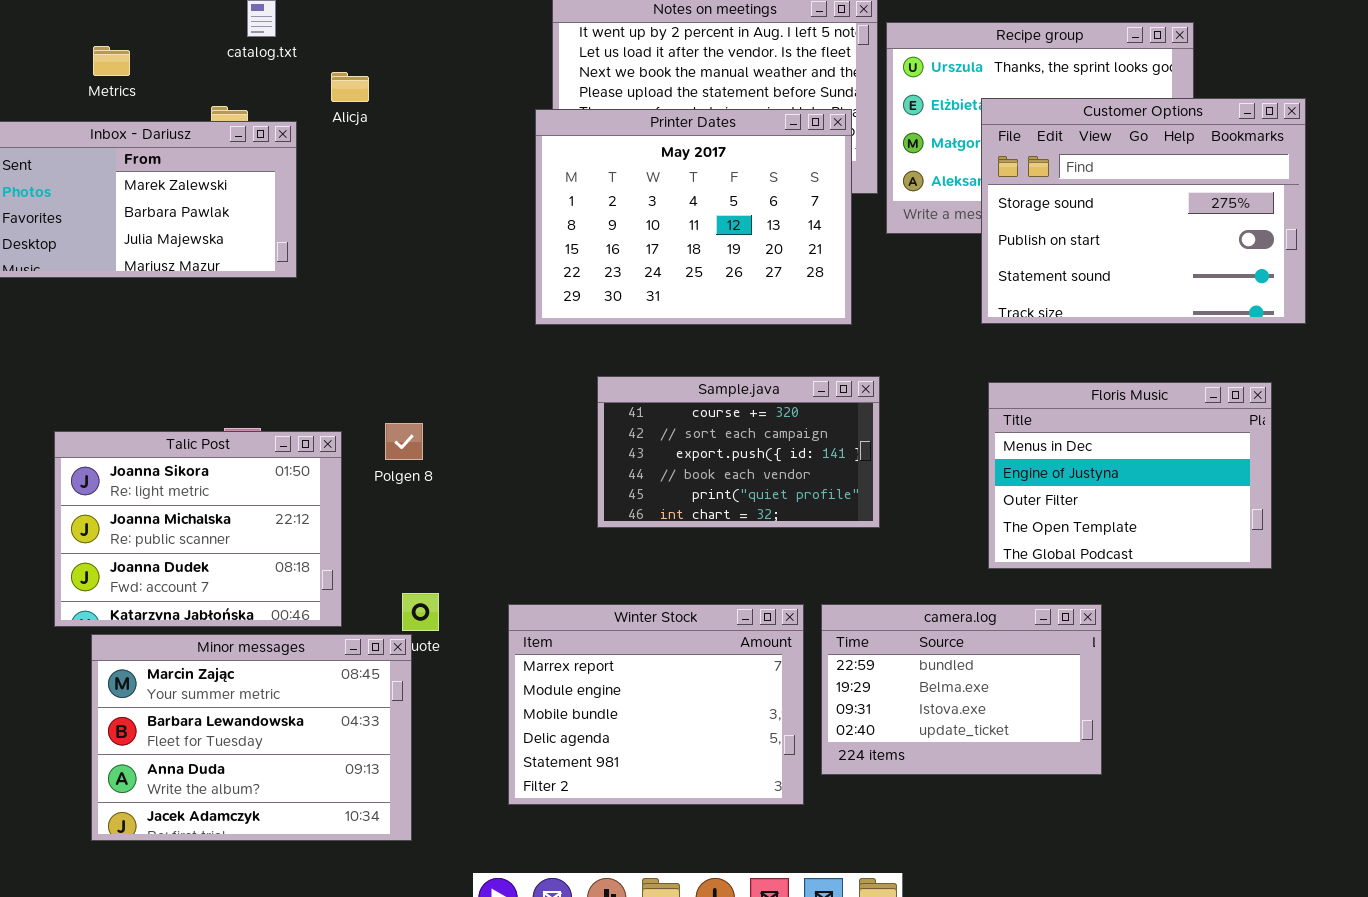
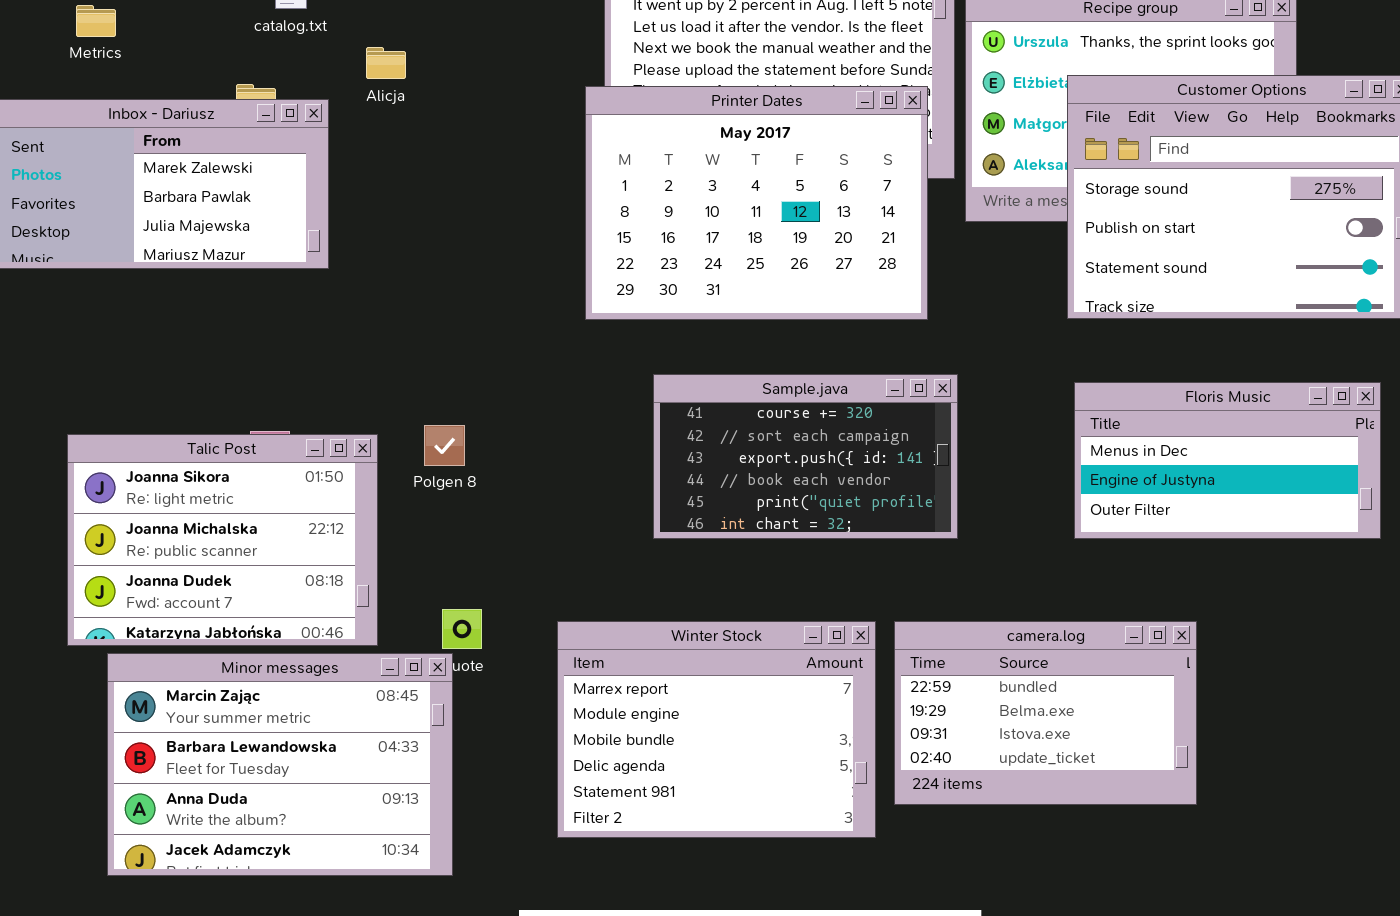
Metrics: [93,46,130,76] -> [76,5,116,37], moved
Floris Music: [988,382,1272,569] -> [1074,382,1381,539], resized

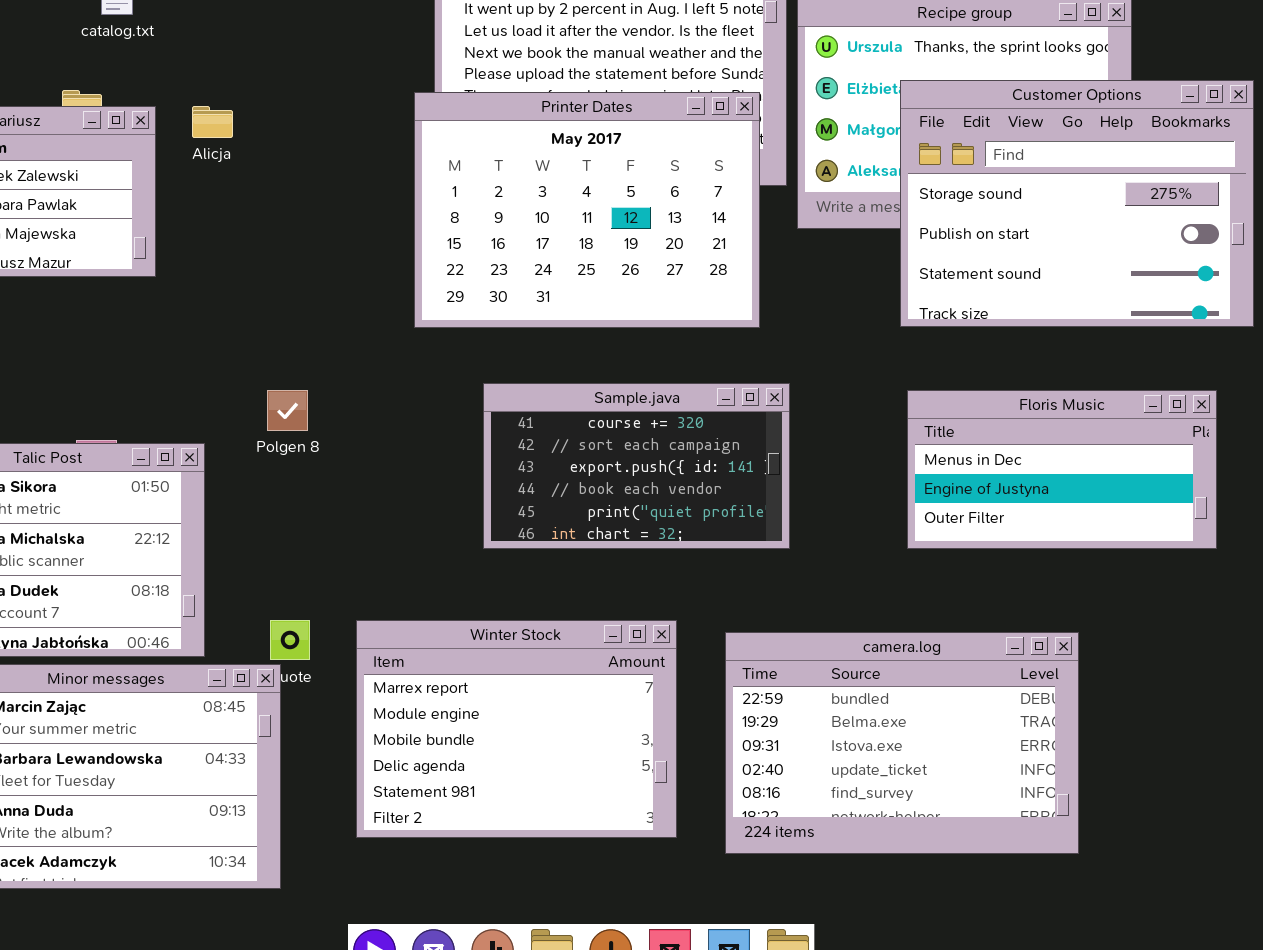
Alicja: [366,47,406,79] -> [192,106,233,138], moved
Polgen 8: [424,425,465,466] -> [267,390,308,431], moved
Winter Stock: [557,621,876,838] -> [356,620,677,838], moved
camera.log: [894,621,1197,805] -> [725,632,1079,854], resized

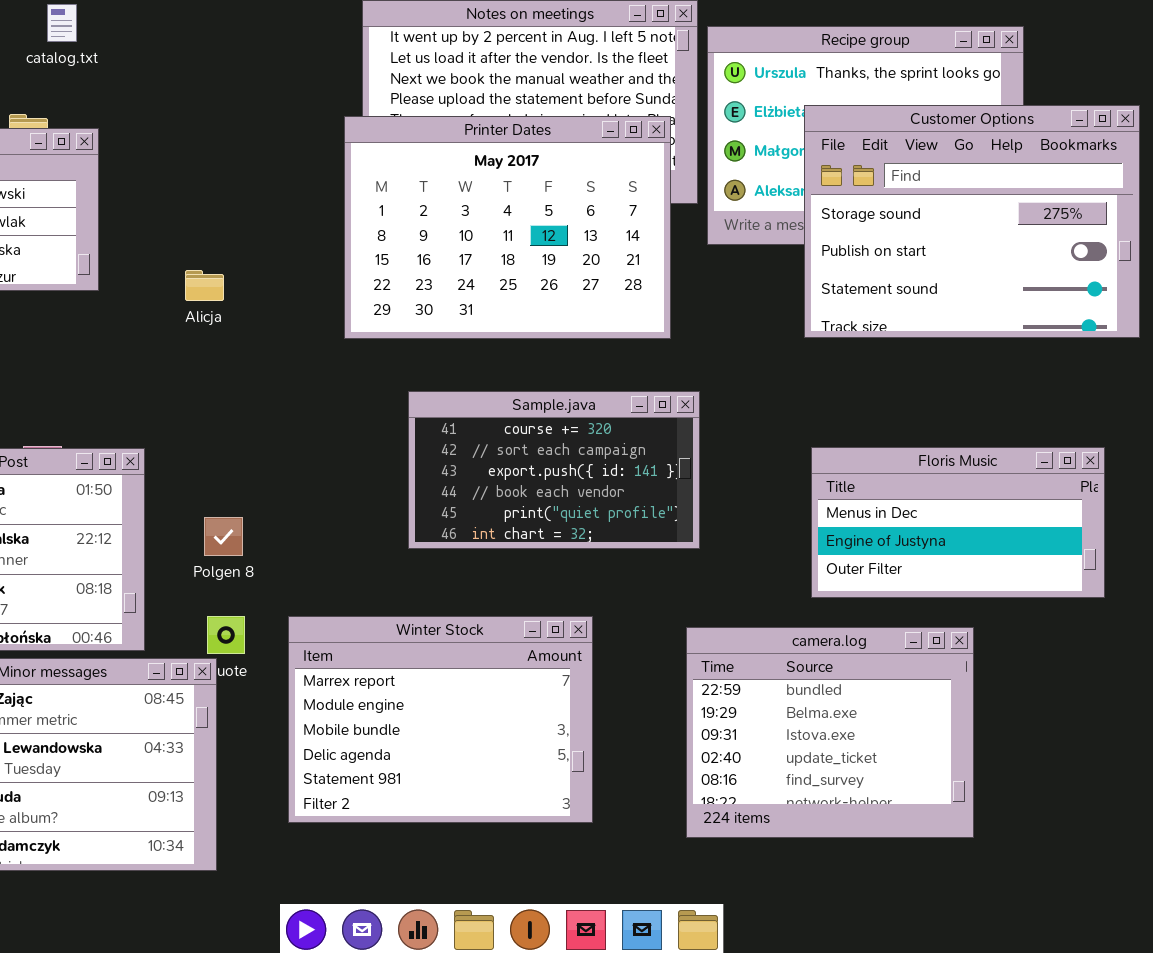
Alicja: [192,106,233,138] -> [185,270,224,301], moved
Polgen 8: [267,390,308,431] -> [204,517,243,556], moved
Floris Music: [907,390,1217,549] -> [811,447,1105,598], moved
camera.log: [725,632,1079,854] -> [686,627,974,838], resized

